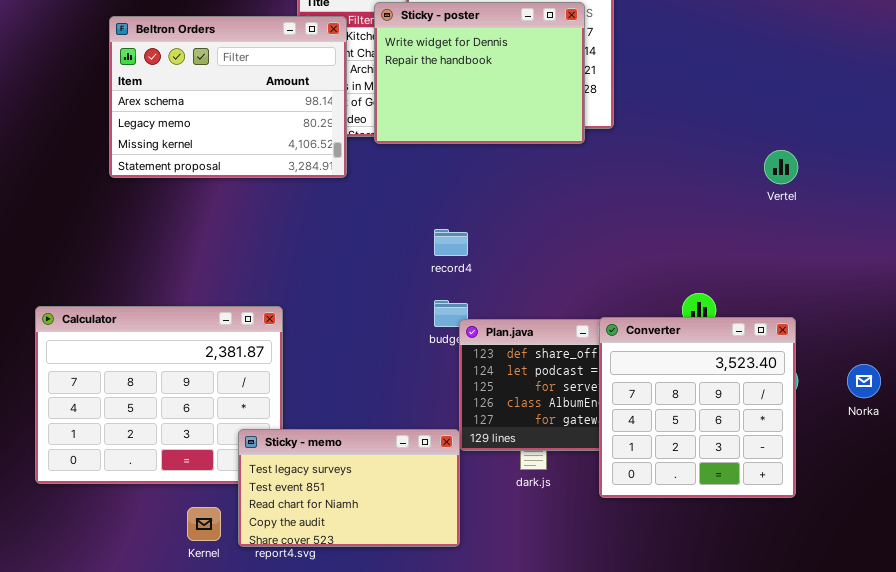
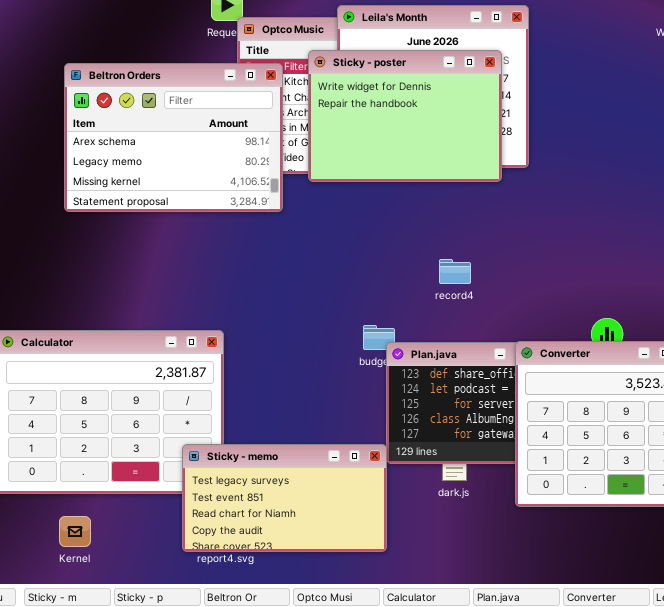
record4: [434,229,468,256] -> [439,259,471,284], moved
Kernel: [187,507,221,541] -> [59,516,91,547], moved

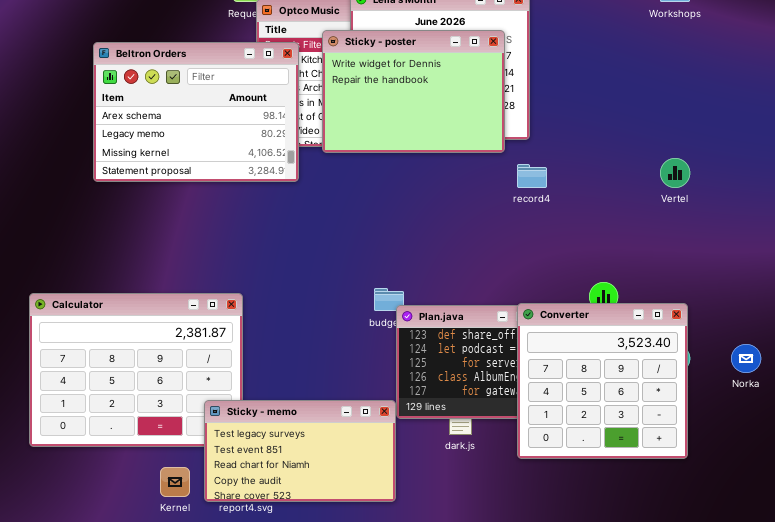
record4: [439,259,471,284] -> [517,164,547,188], moved
Kernel: [59,516,91,547] -> [160,467,190,497], moved

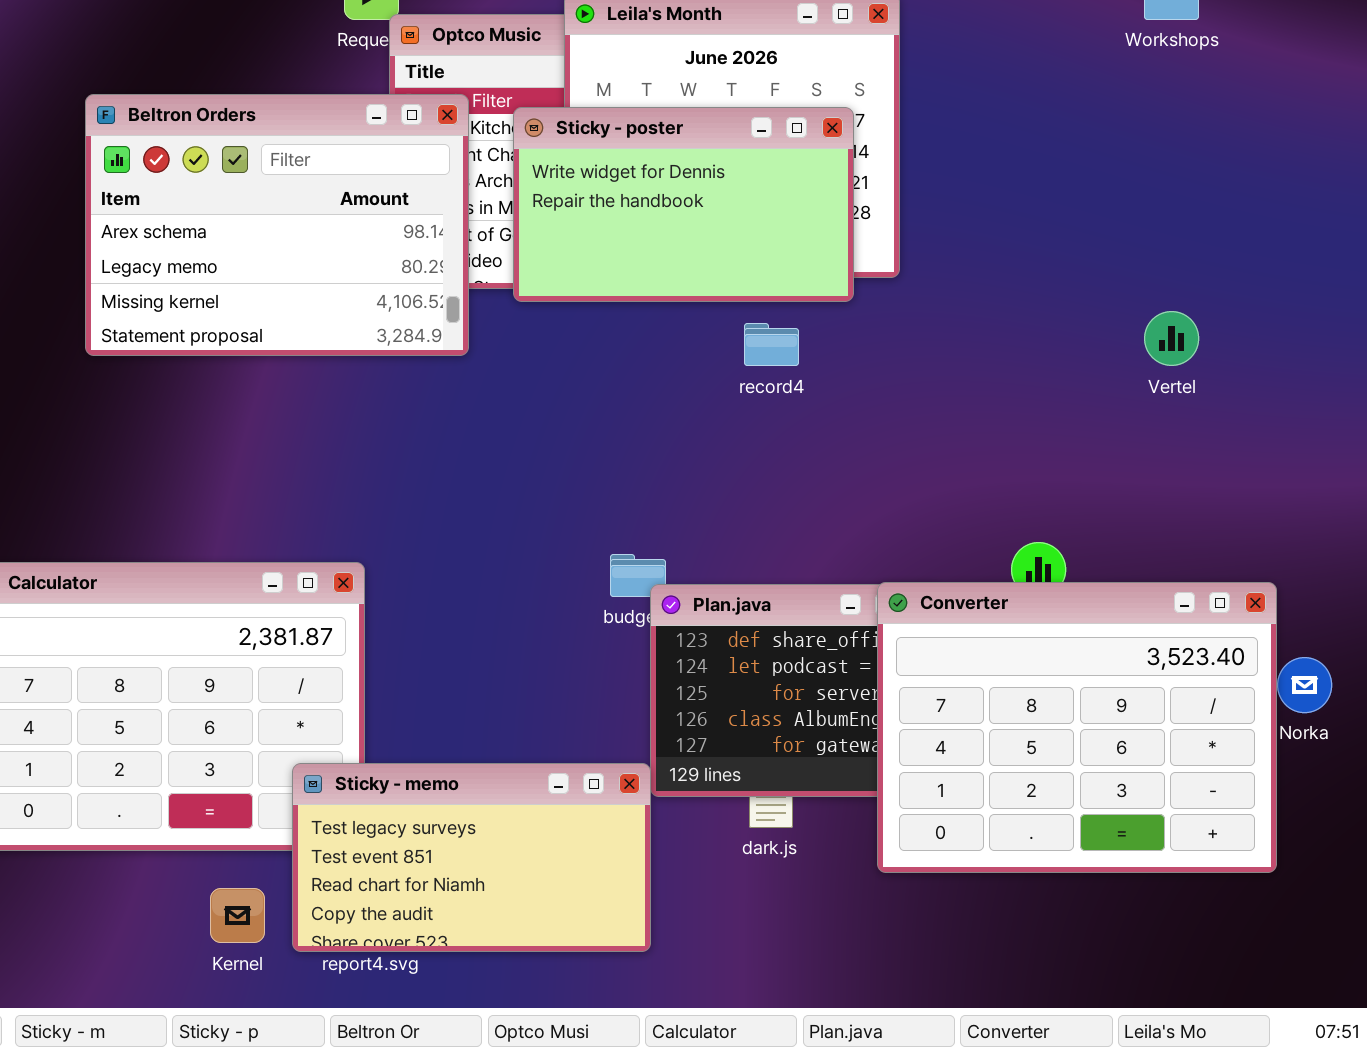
Sticky - poster: [322,30,505,153] -> [513,107,854,302], resized
record4: [517,164,547,188] -> [744,323,799,366], moved
Converter: [517,303,688,459] -> [877,582,1277,873], resized

